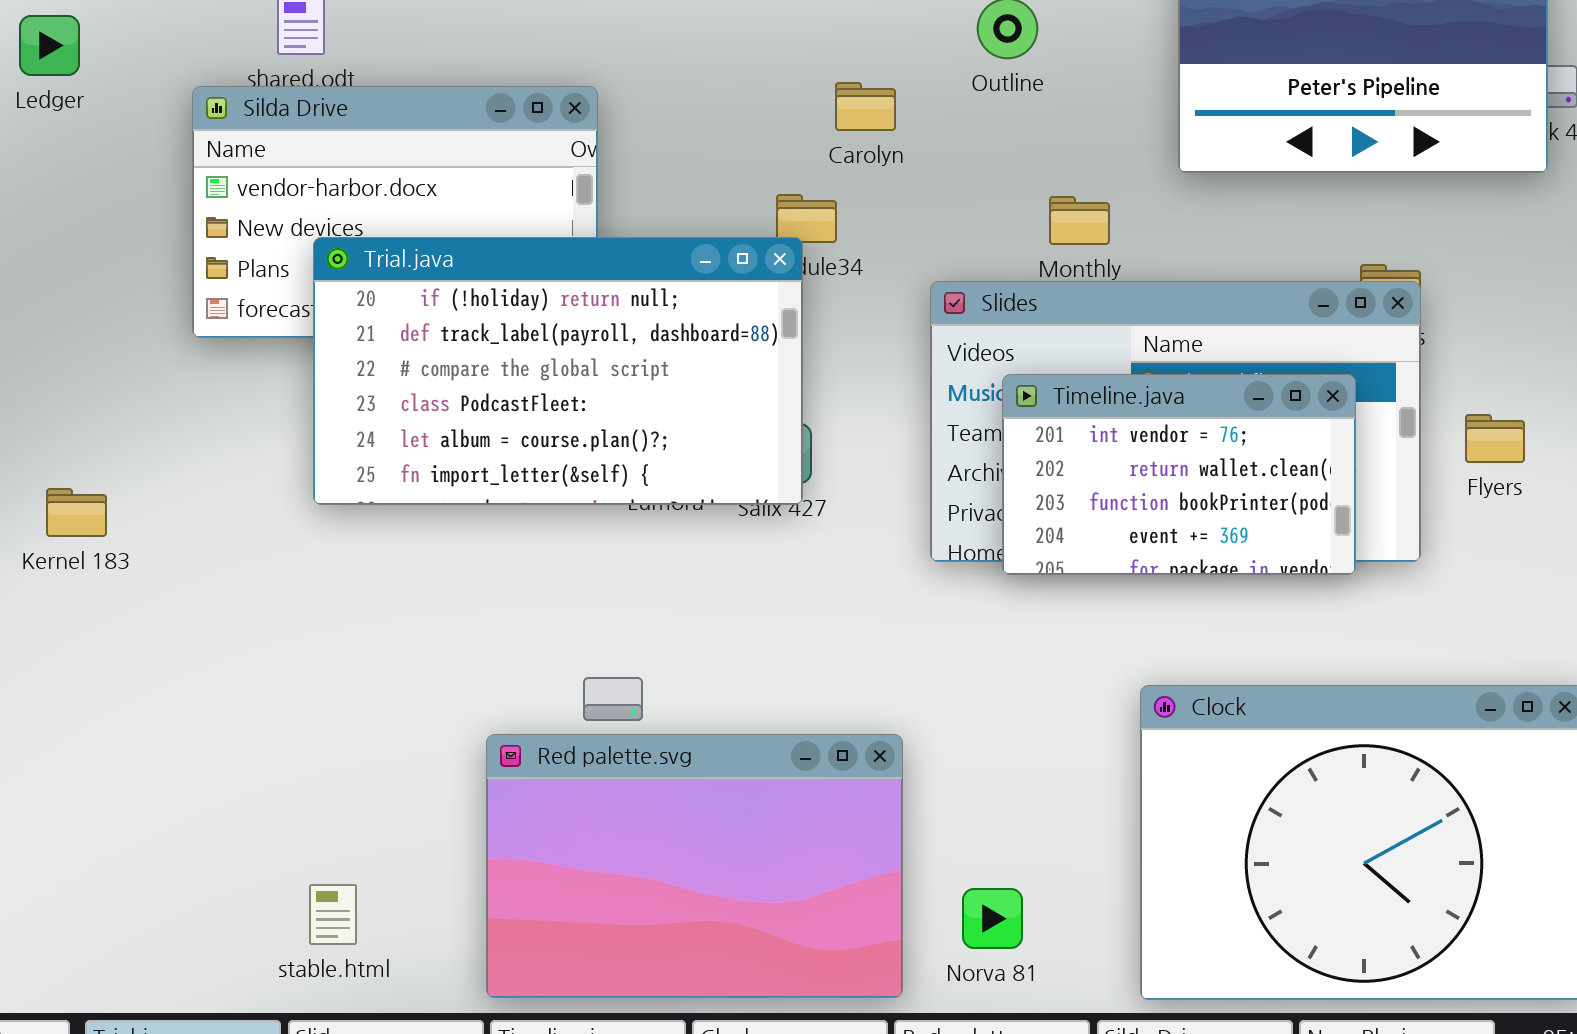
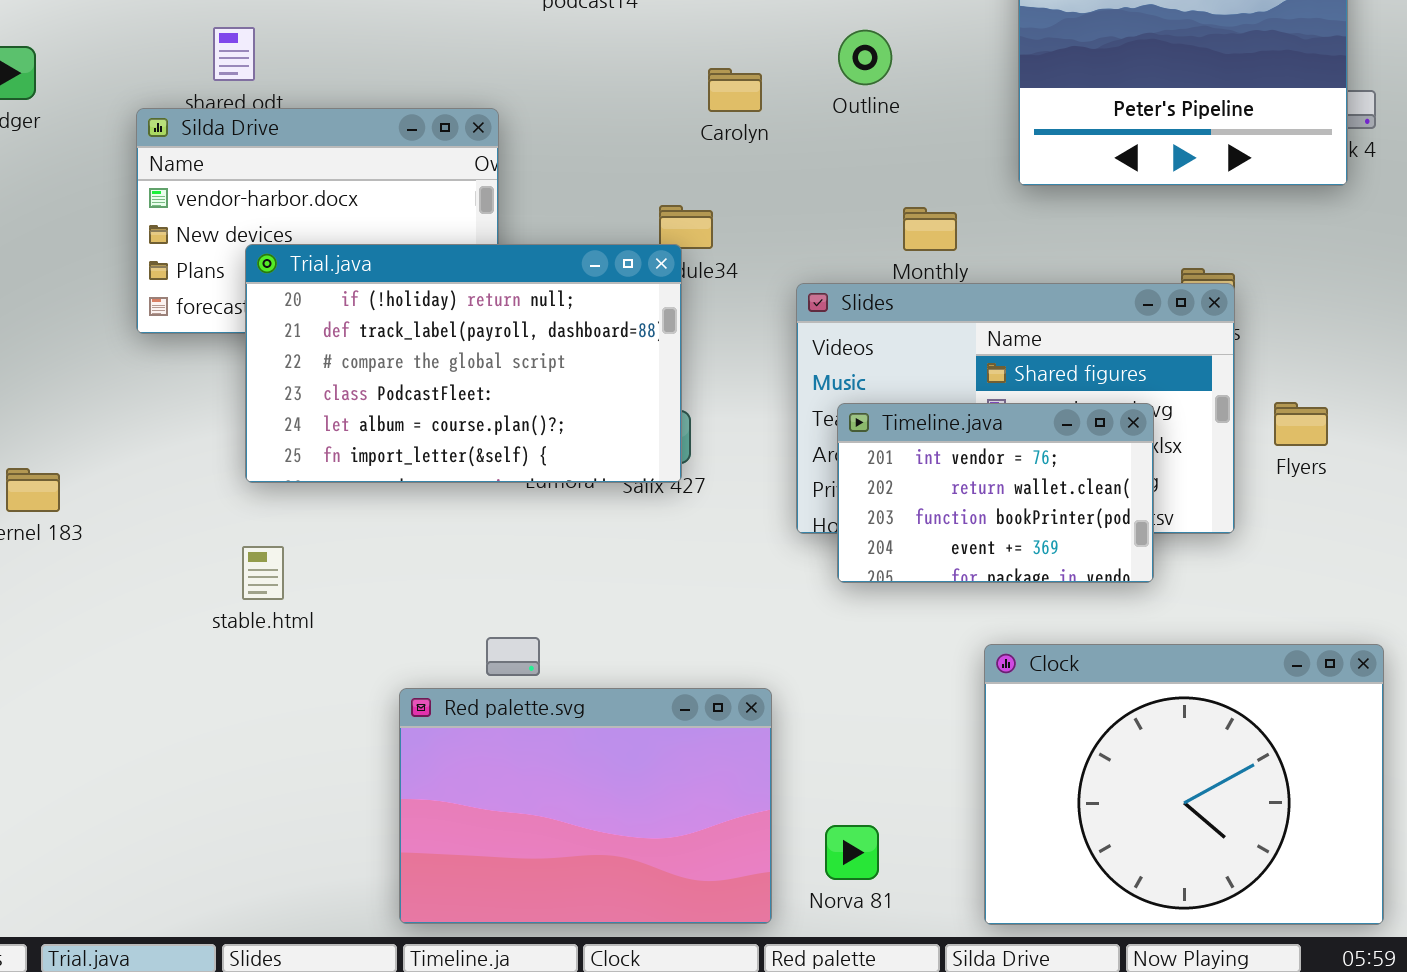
Carolyn: [835,82,896,131] -> [708,68,762,112], moved
Timeline.java: [1002,374,1356,575] -> [837,403,1154,583], moved
stable.html: [309,884,357,945] -> [242,546,284,600], moved

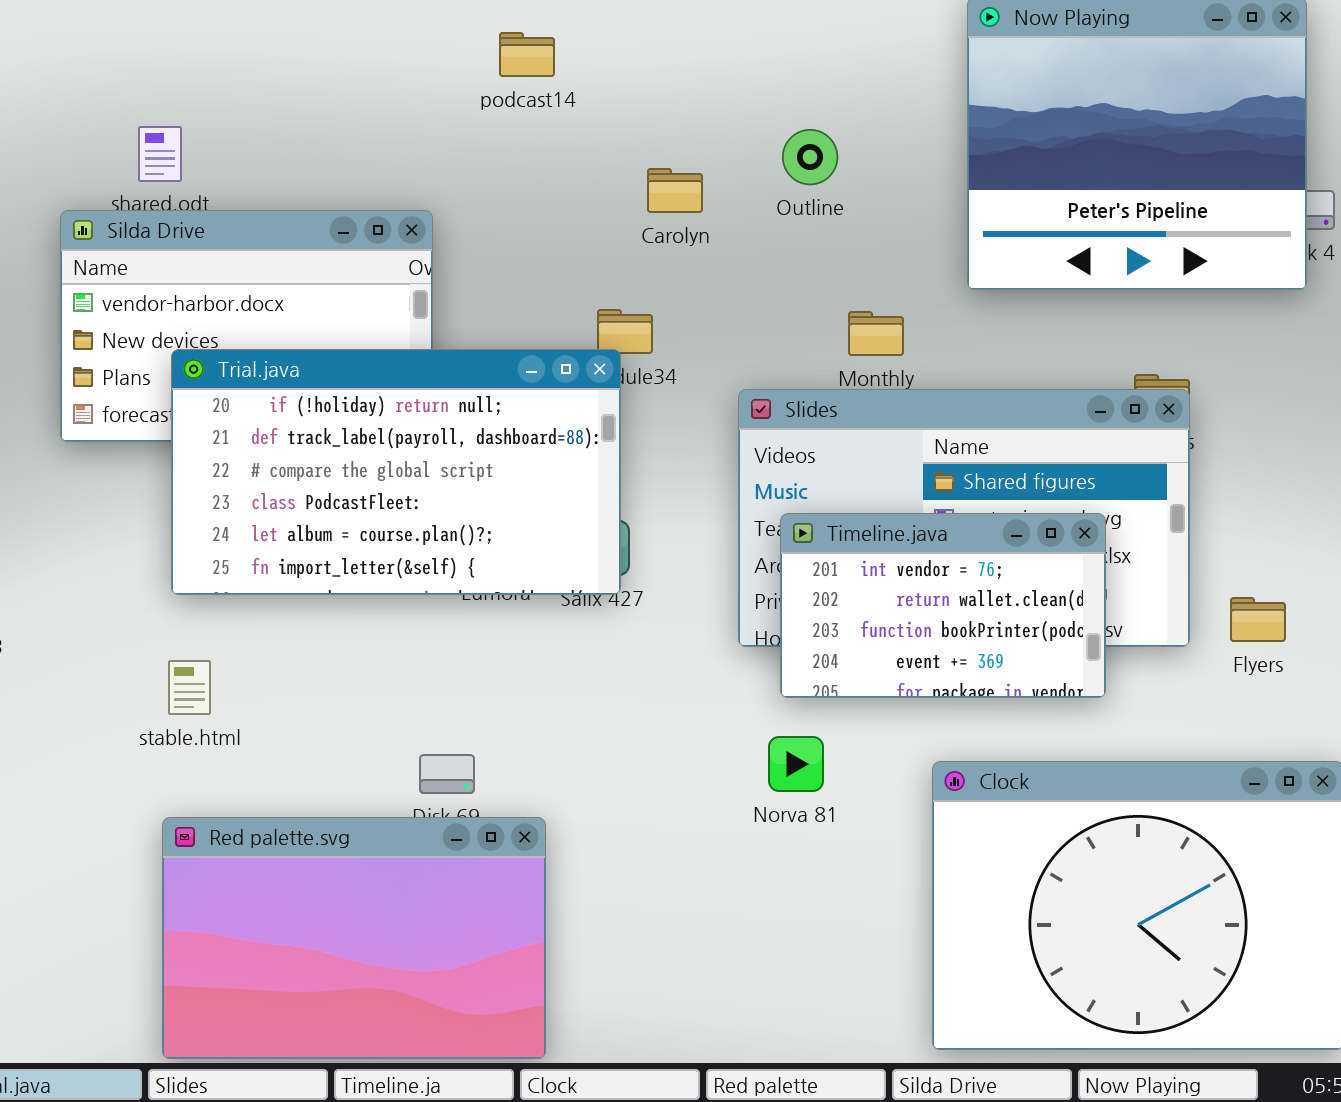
Flyers: [1274,402,1328,446] -> [1230,597,1286,642], moved
Red palette.svg: [399,688,772,924] -> [162,817,546,1059], moved
Norva 81: [825,825,879,880] -> [768,736,824,792], moved

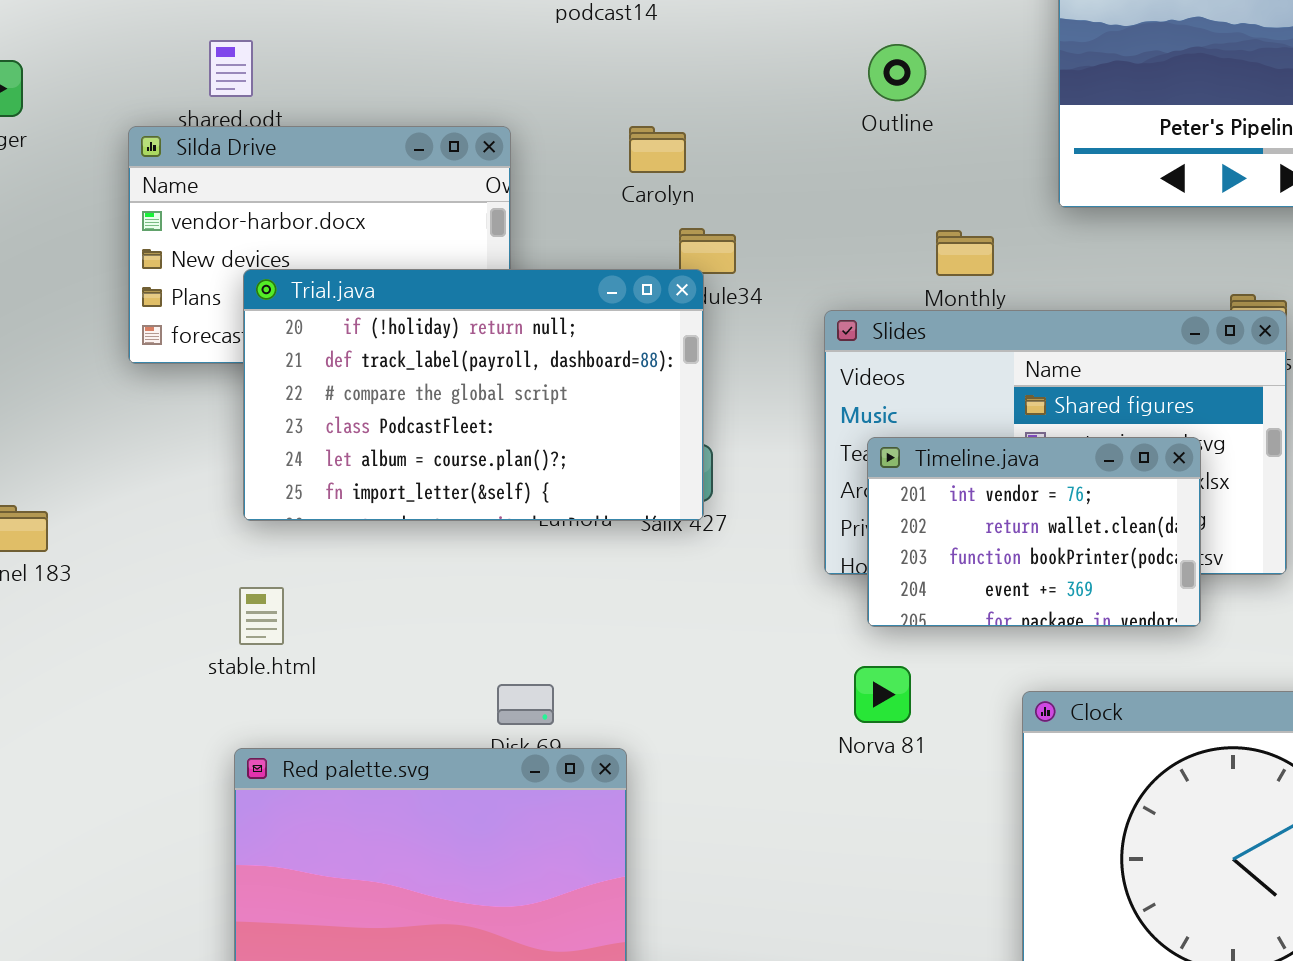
Carolyn: [647,168,703,213] -> [629,126,686,173], moved

